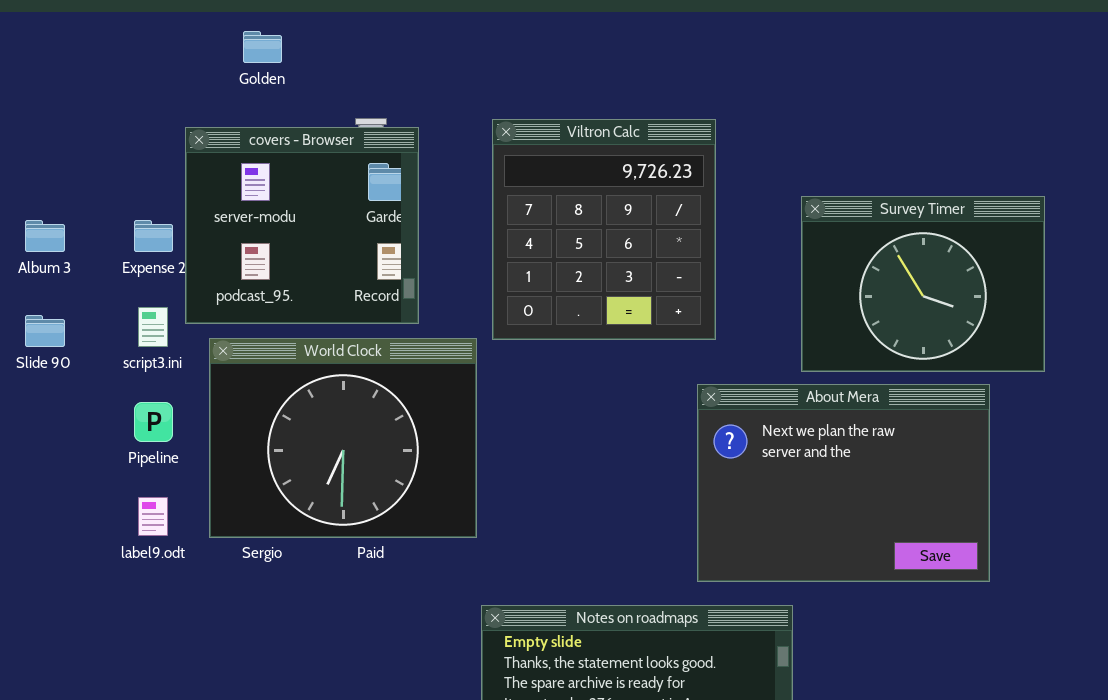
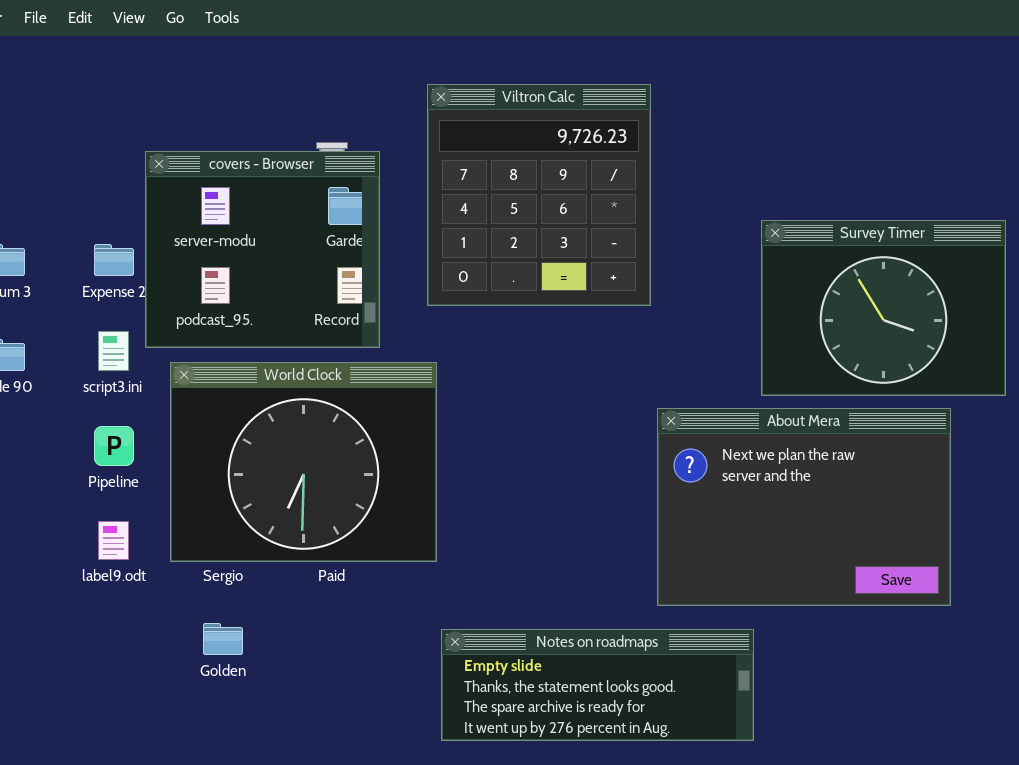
Golden: [243,31,282,63] -> [203,623,243,655], moved
Viltron Calc: [492,119,716,340] -> [427,84,651,306], moved

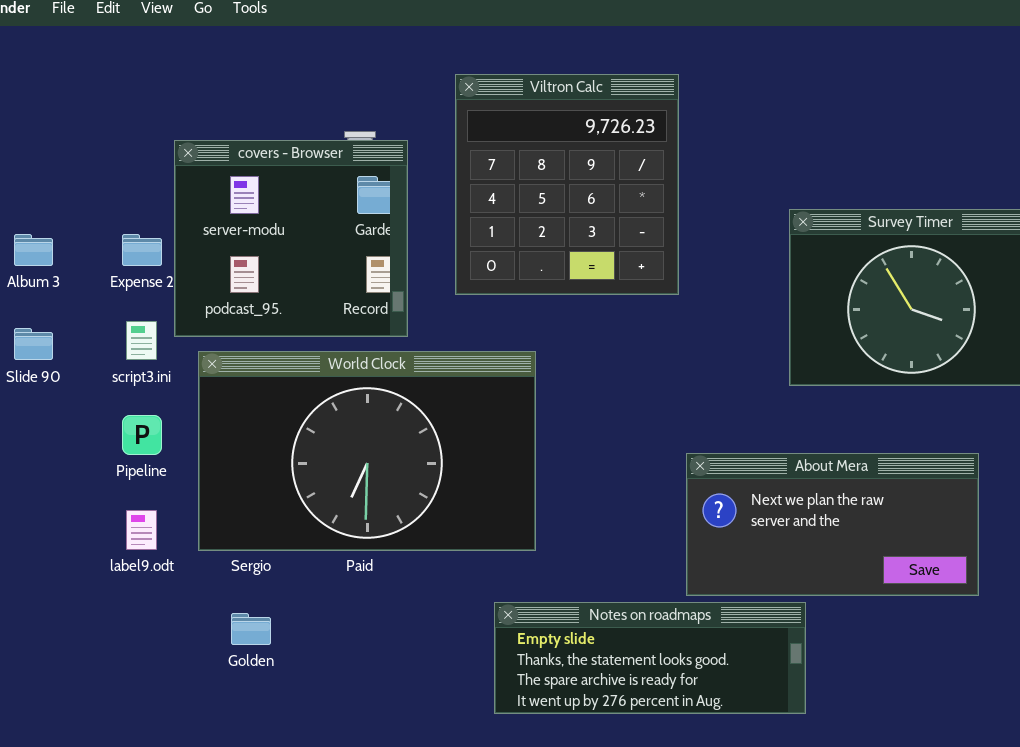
World Clock: [170,362,437,562] -> [198,351,536,551], resized
About Mera: [657,408,951,606] -> [686,453,979,596], resized
Notes on roadmaps: [441,629,754,741] -> [494,602,806,714], moved

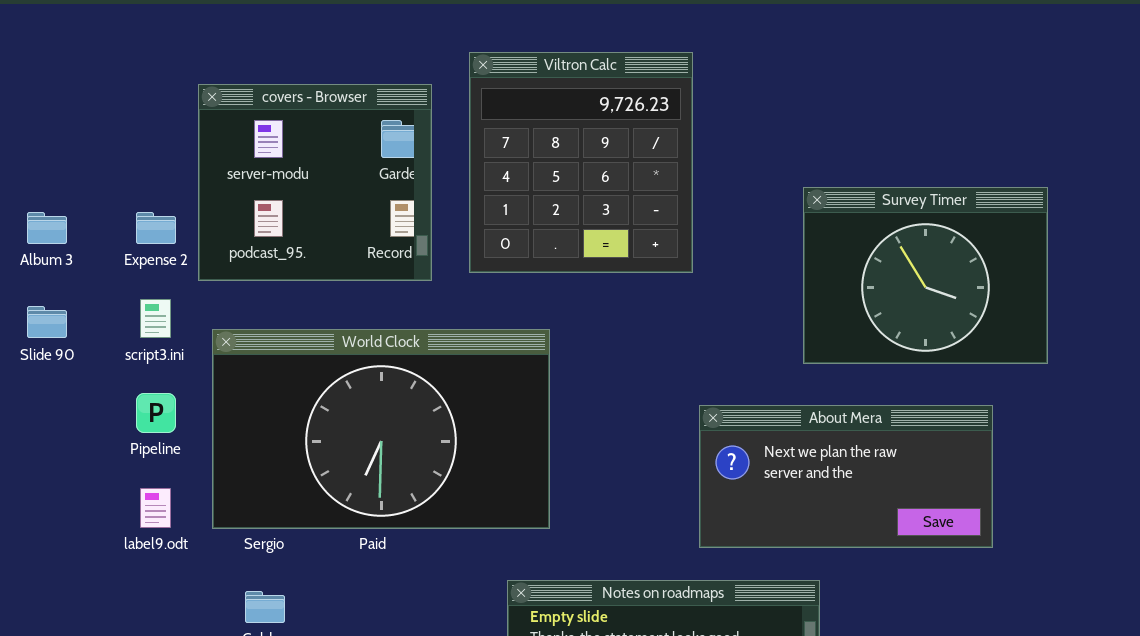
covers - Browser: [174,140,408,337] -> [198,84,432,281], moved
About Mera: [686,453,979,596] -> [699,405,993,548], moved

